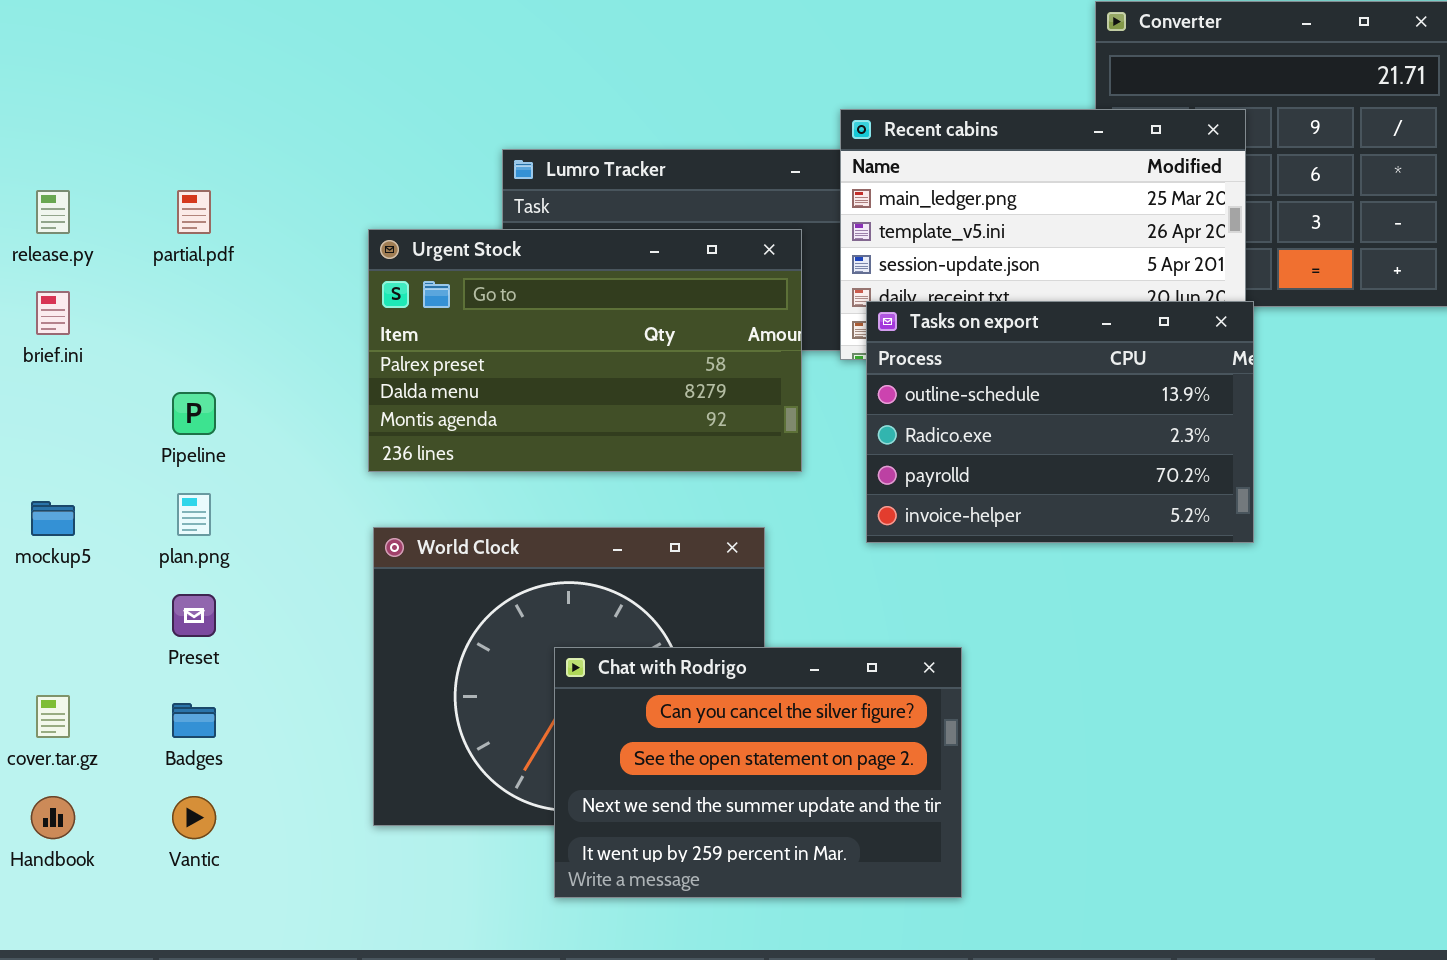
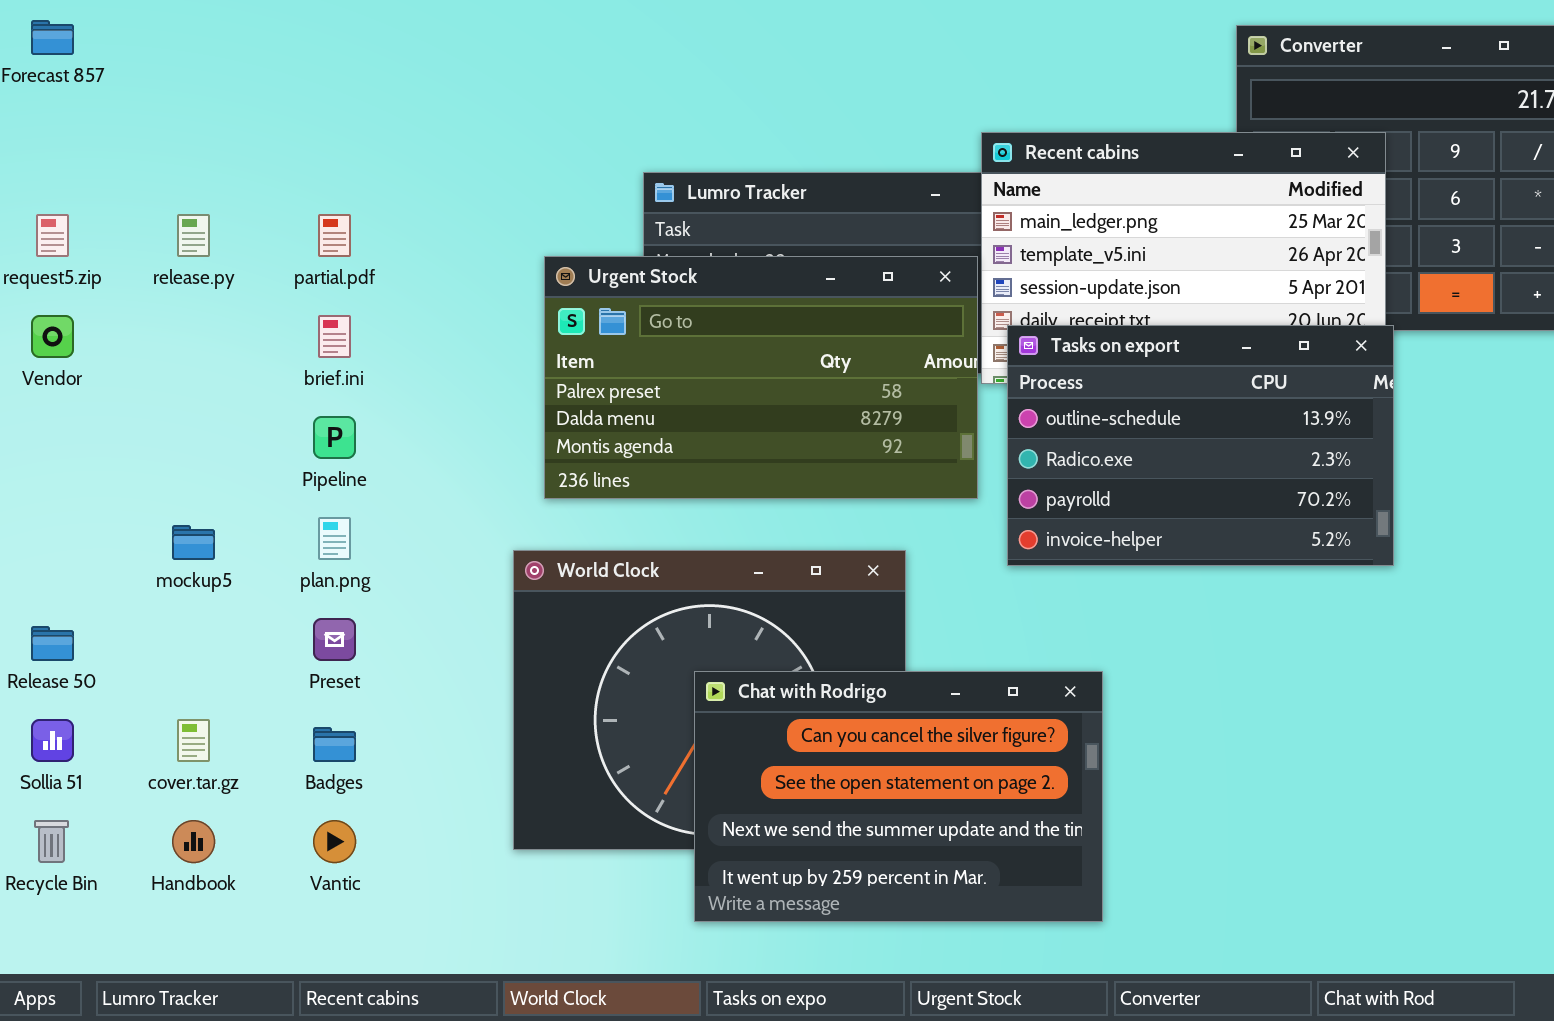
Urgent Stock: [368,229,802,472] -> [544,256,978,499], moved
brief.ini: [36,291,70,335] -> [318,315,351,358], moved

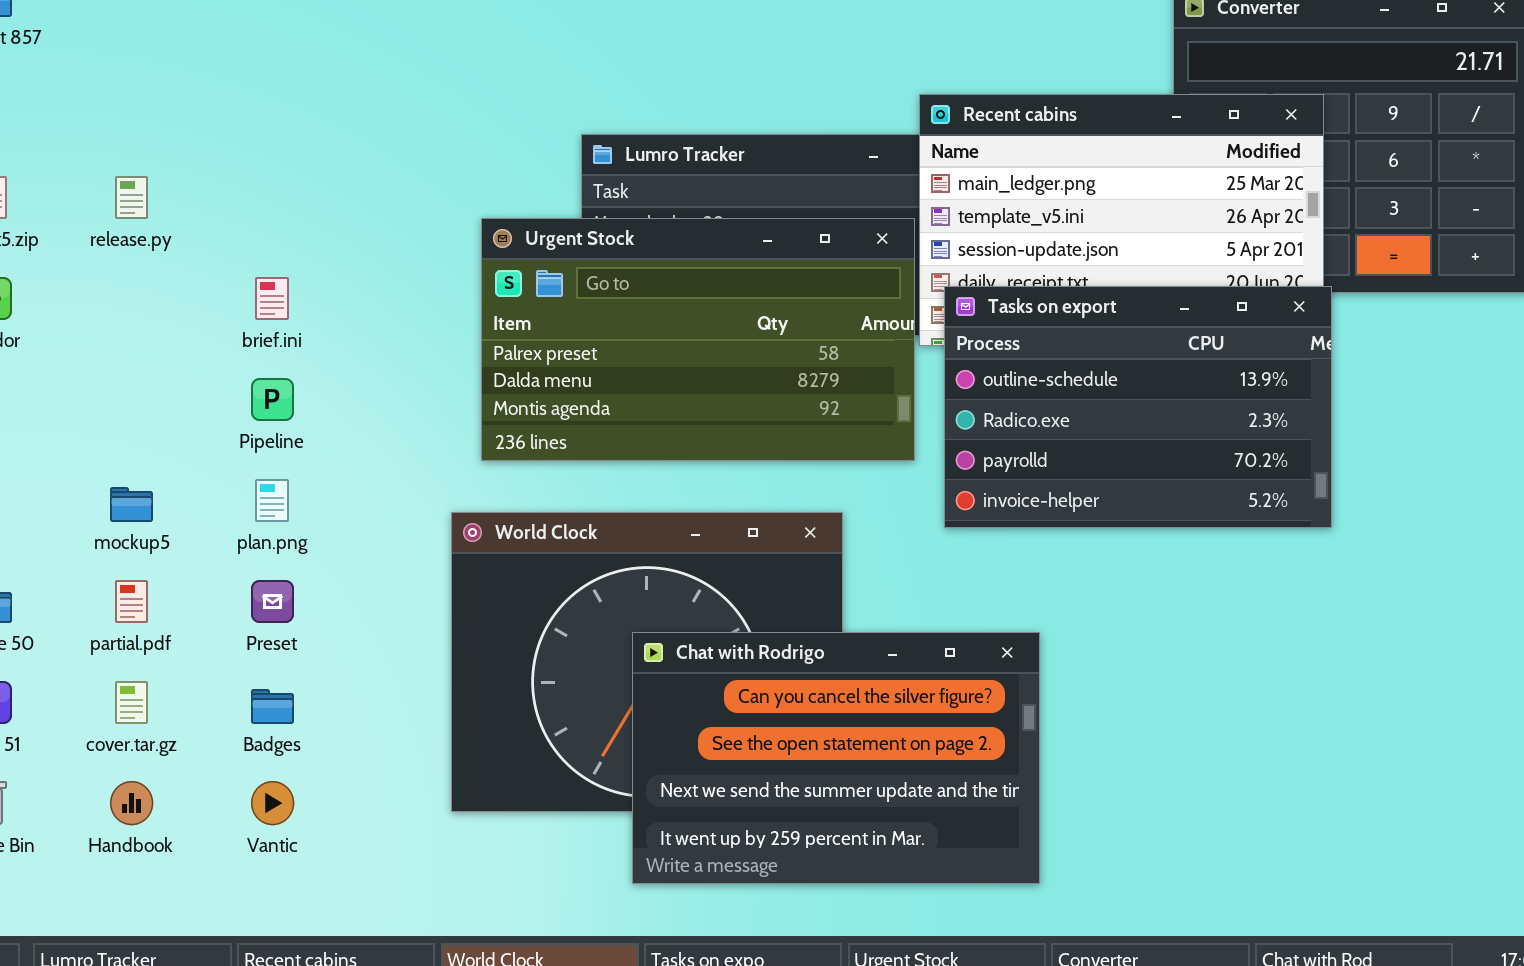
partial.pdf: [318,214,351,257] -> [115,580,148,623], moved

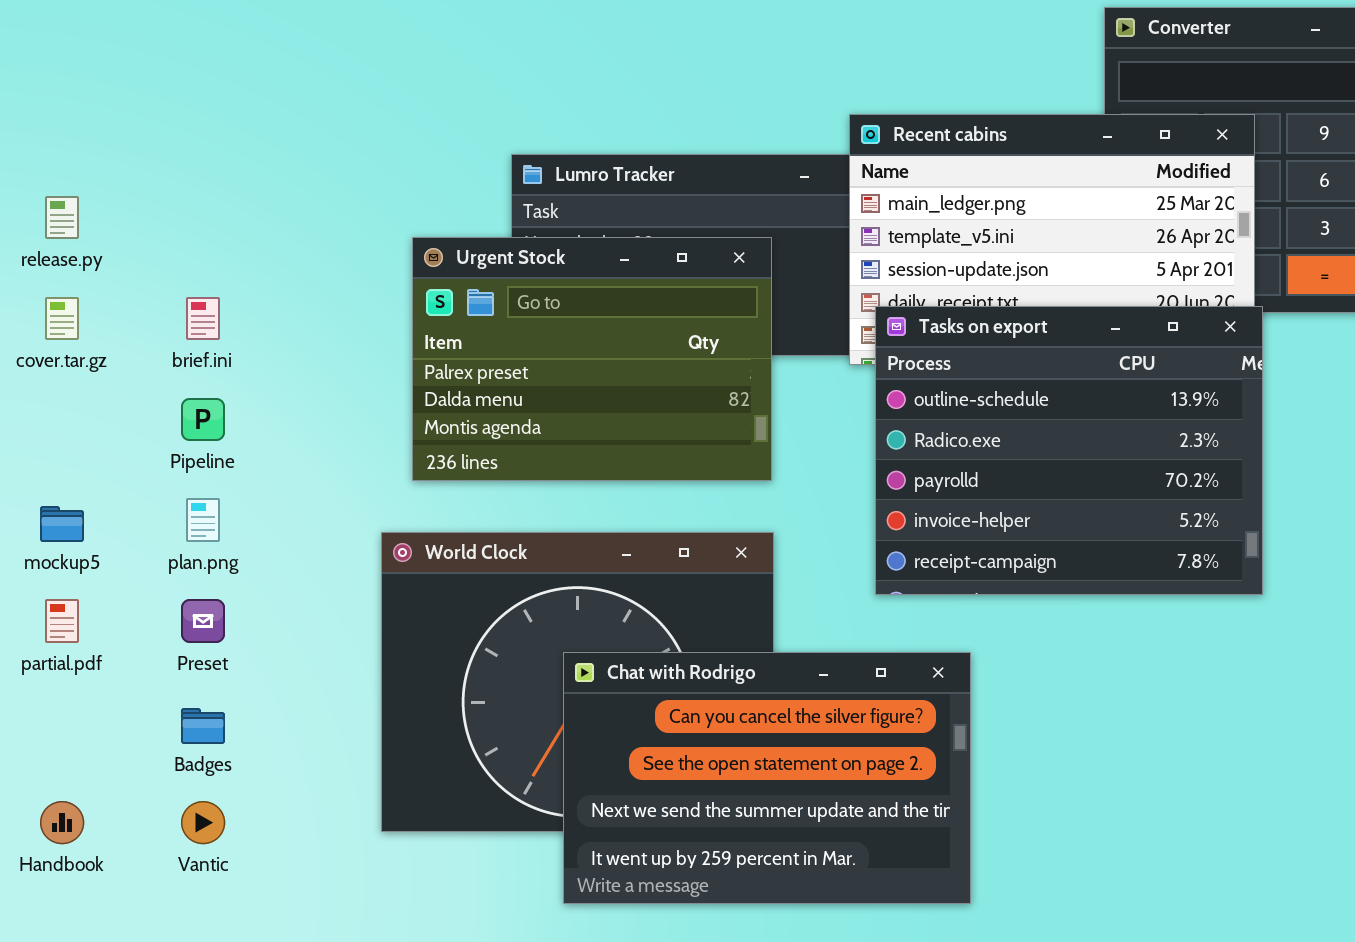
Urgent Stock: [481,218,915,461] -> [412,237,772,481], resized
Tasks on export: [944,286,1332,528] -> [875,306,1263,595], resized
cover.tar.gz: [115,681,148,724] -> [45,297,79,340], moved

